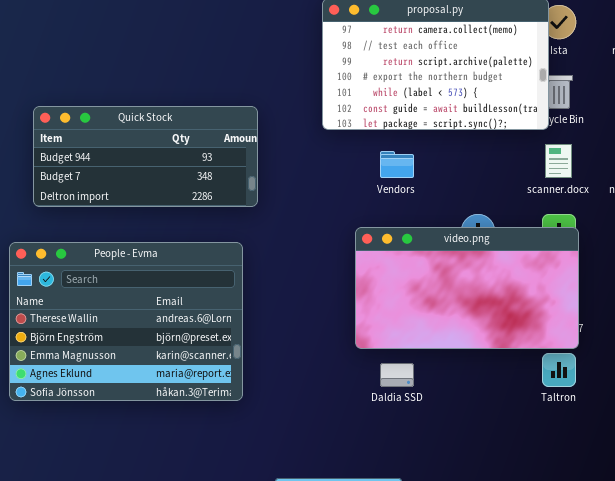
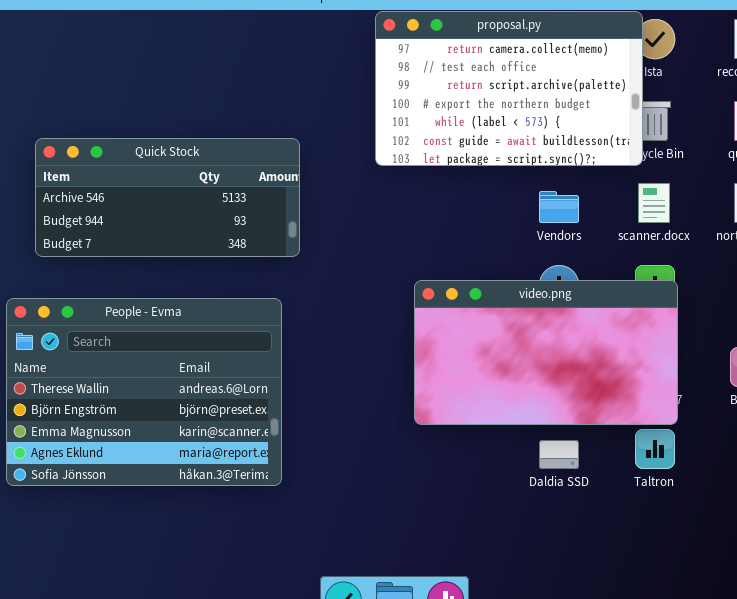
Quick Stock: [33,106,258,207] -> [35,138,300,257], scrolled up 1 row
Vendors: [380,151,414,178] -> [539,191,579,223], moved
Daldia SSD: [380,363,414,387] -> [539,440,579,469], moved

